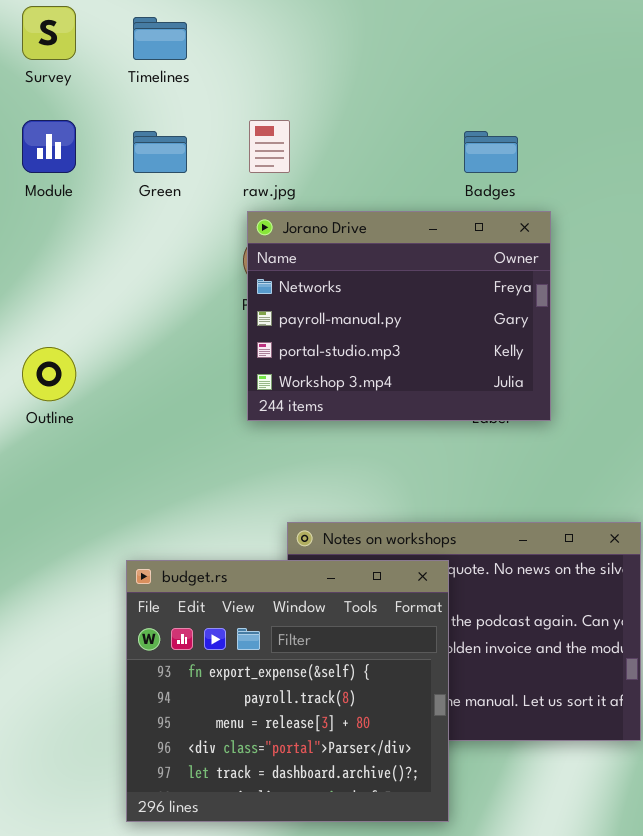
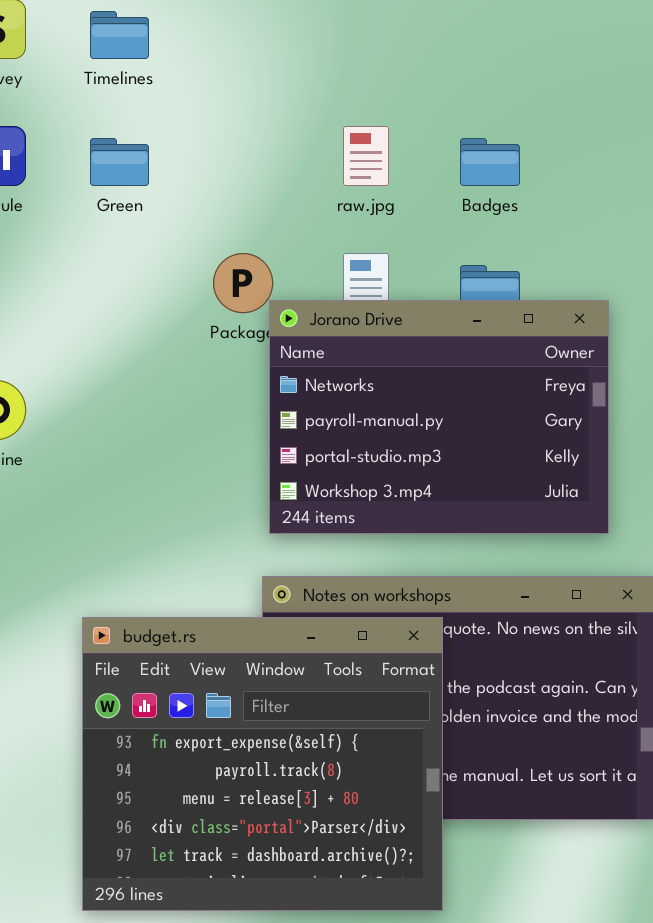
raw.jpg: [249,120,290,173] -> [343,126,389,186], moved
Jorano Drive: [247,211,551,421] -> [269,300,609,534], moved

